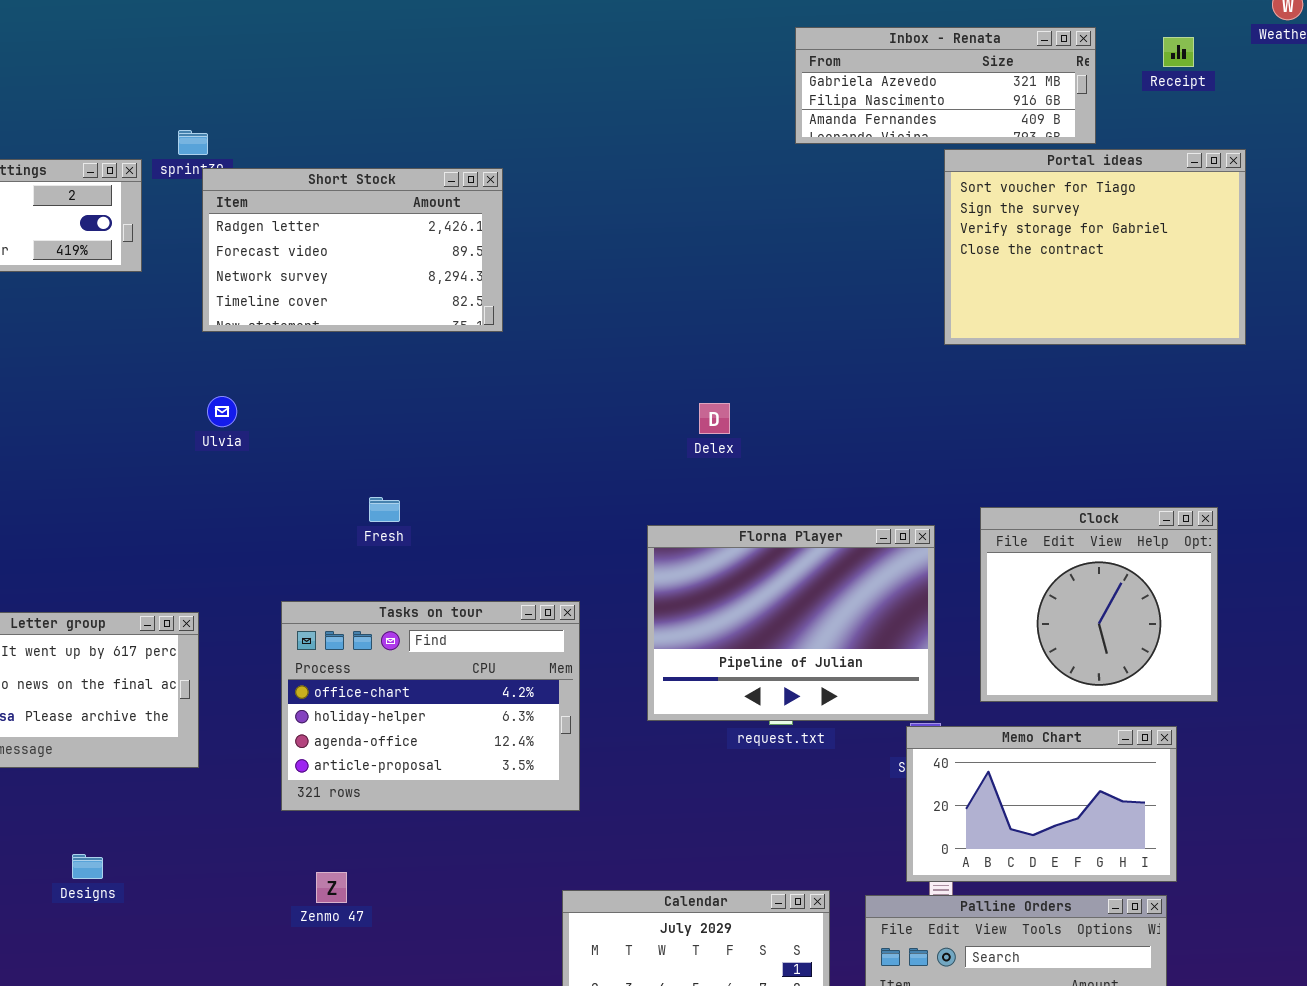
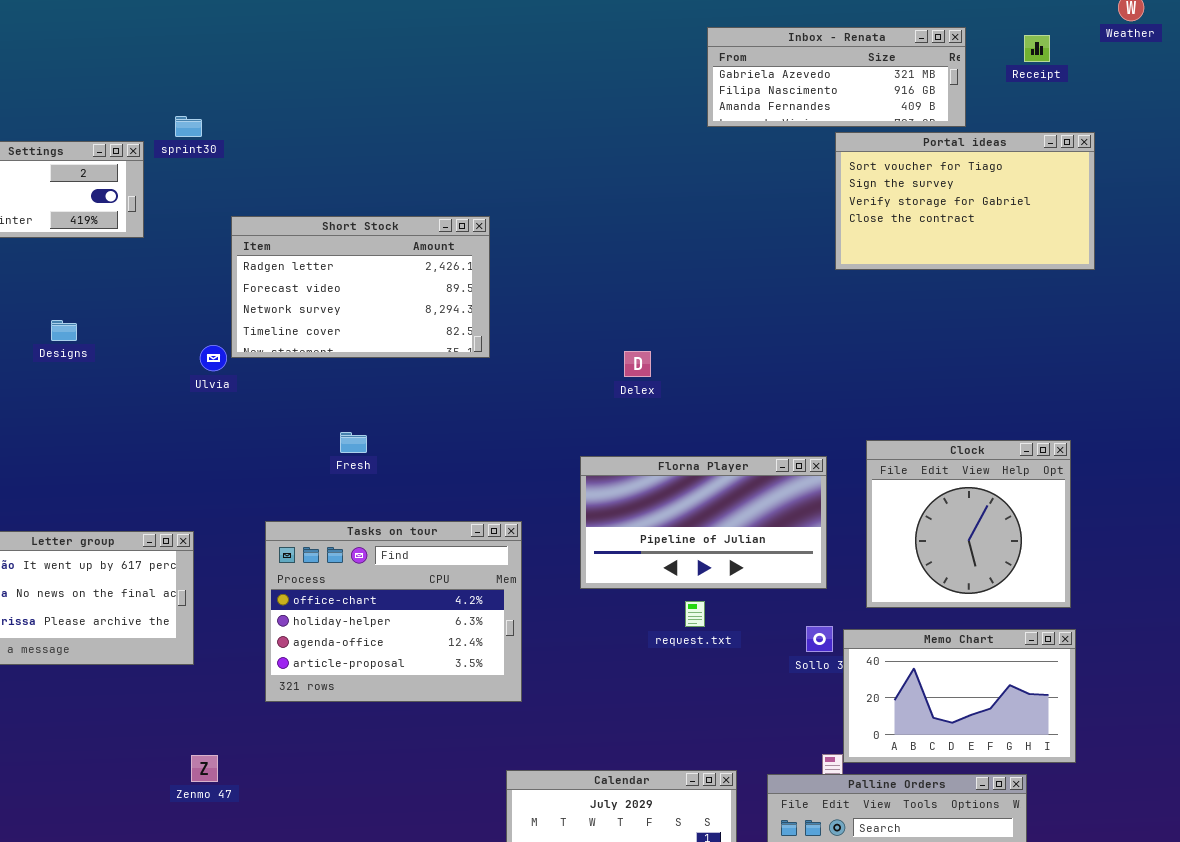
Portal ideas: [944,149,1246,345] -> [835,132,1095,270], resized
Short Stock: [202,168,503,332] -> [231,216,490,358], moved
Florna Player: [647,525,935,721] -> [580,456,827,589], resized
Memo Chart: [906,726,1177,882] -> [843,629,1076,763], moved
Designs: [72,854,103,879] -> [51,320,77,341], moved
Zenmo 47: [316,872,347,903] -> [191,755,218,782], moved

